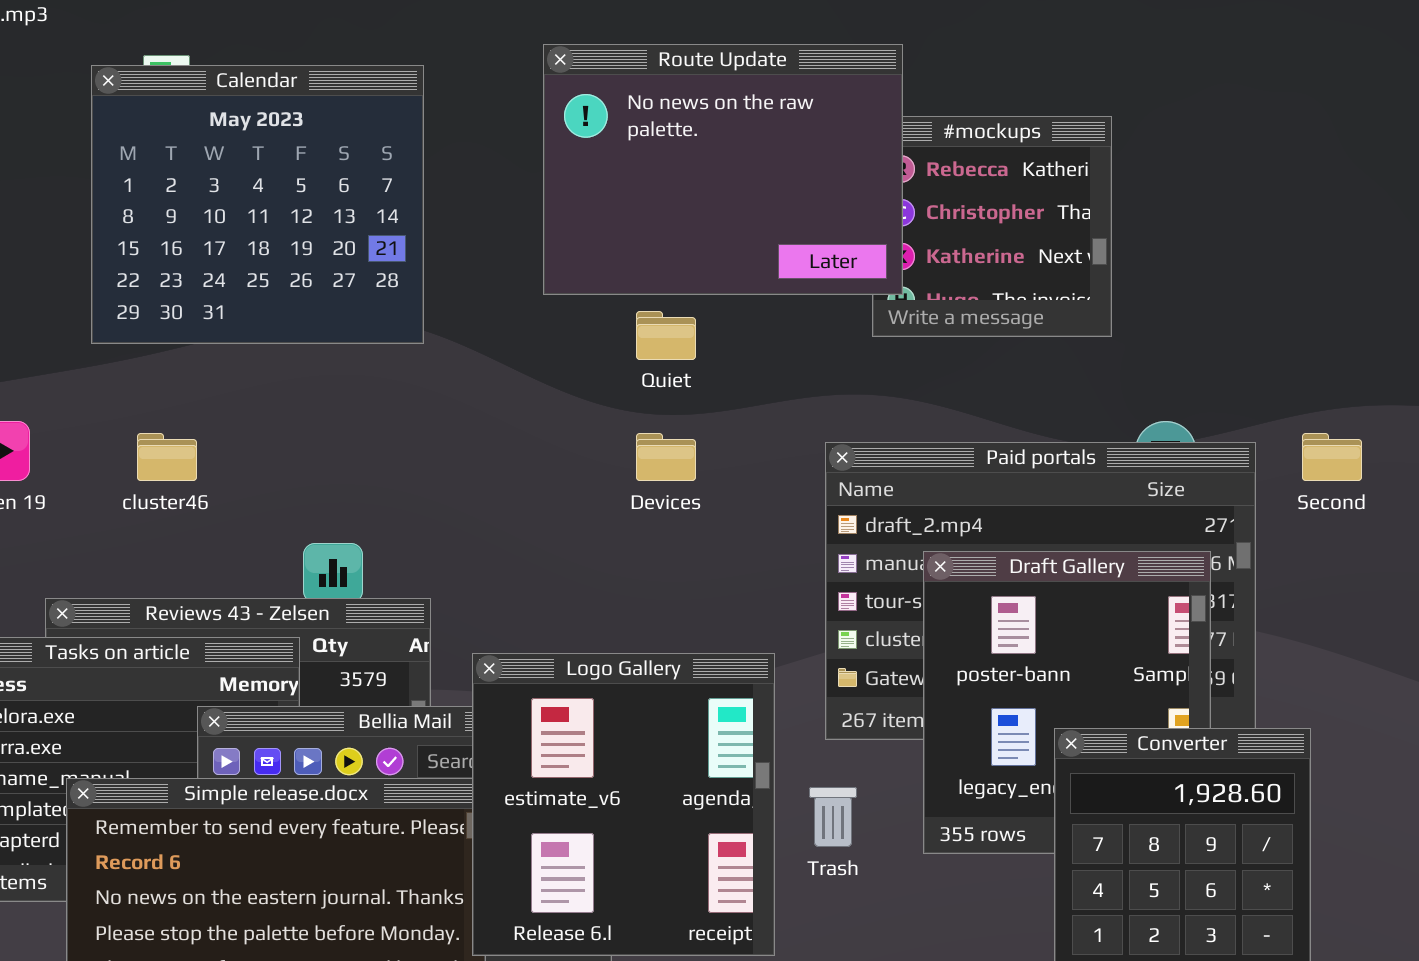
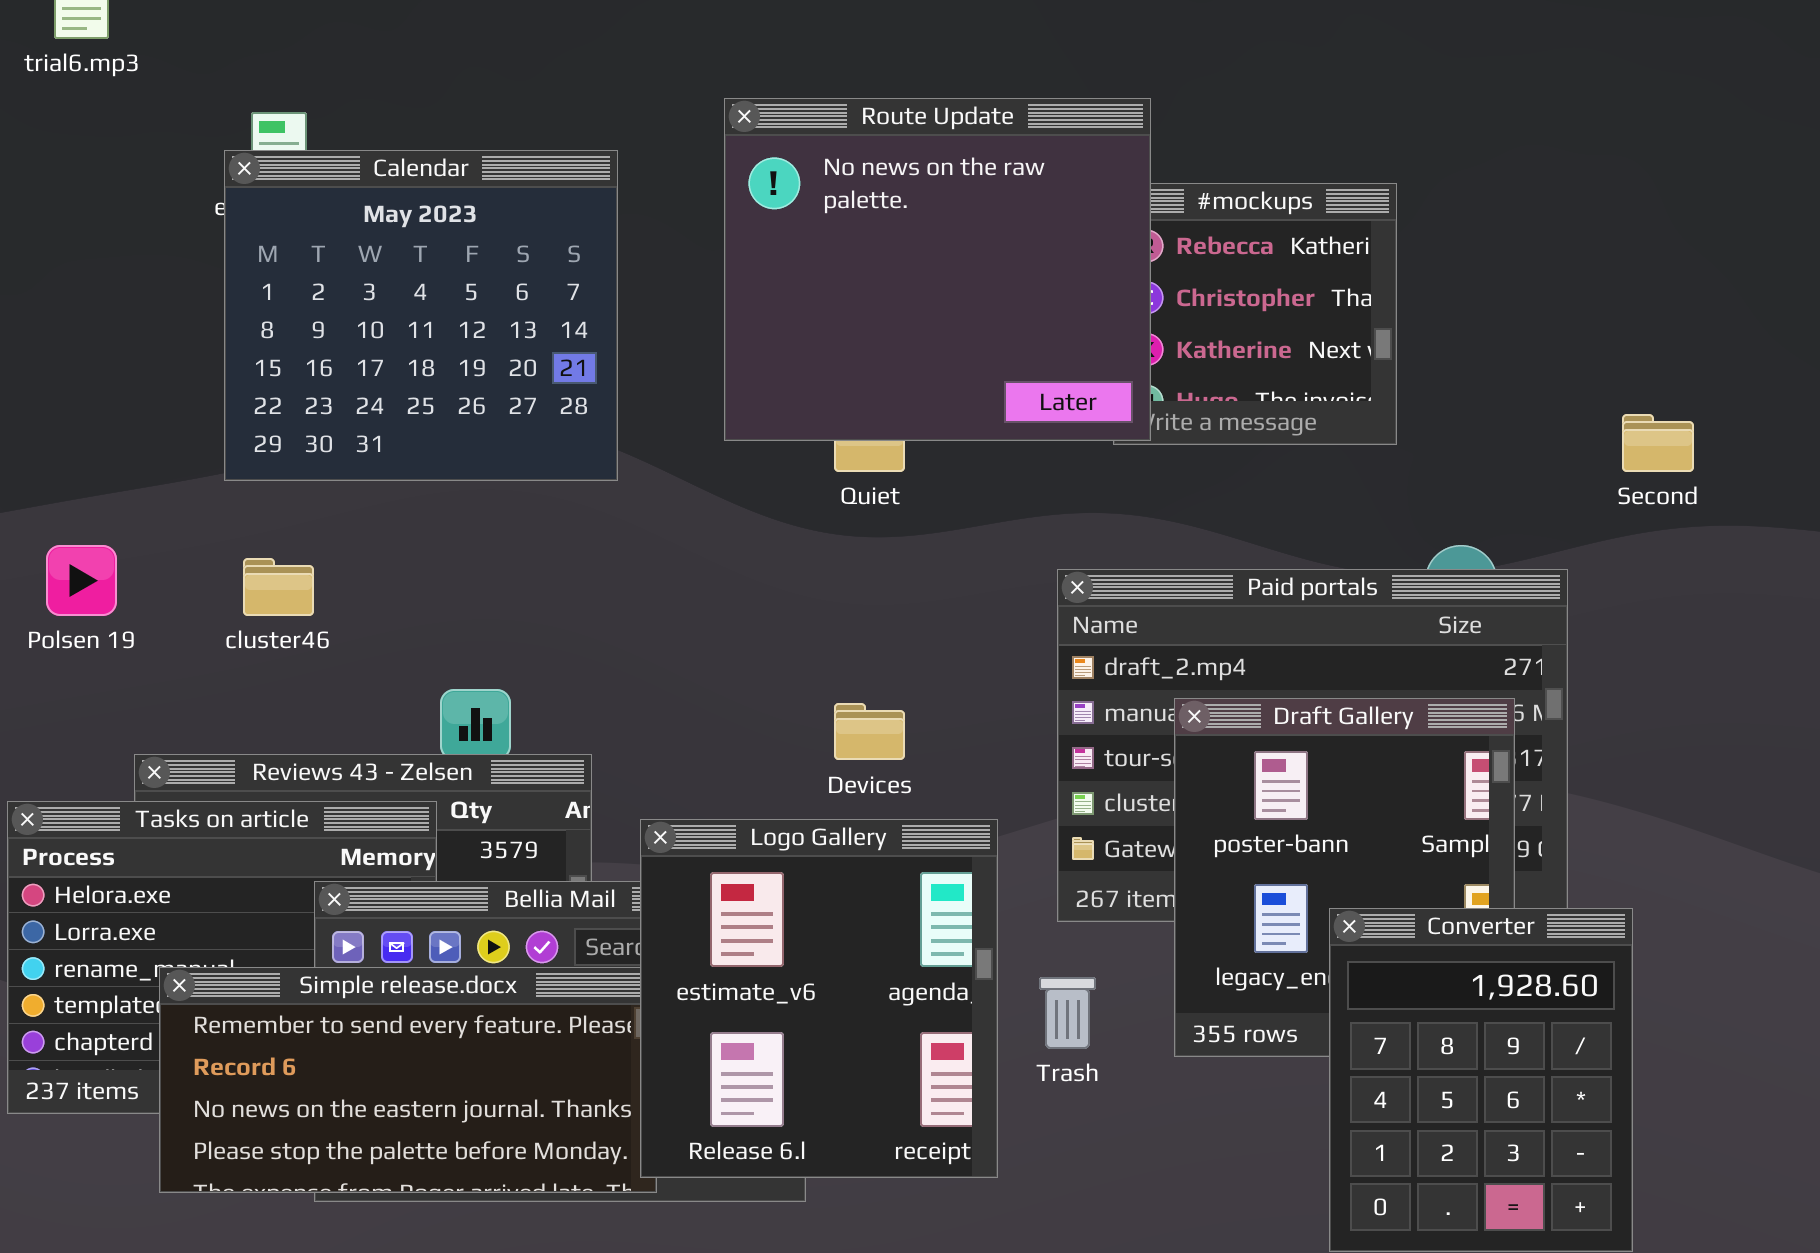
Route Update: [543,44,903,295] -> [724,98,1151,441], resized
Calendar: [91,65,424,344] -> [224,150,618,481], moved
Devices: [636,433,696,481] -> [834,703,905,760], moved
Second: [1302,433,1362,481] -> [1622,414,1694,472], moved

